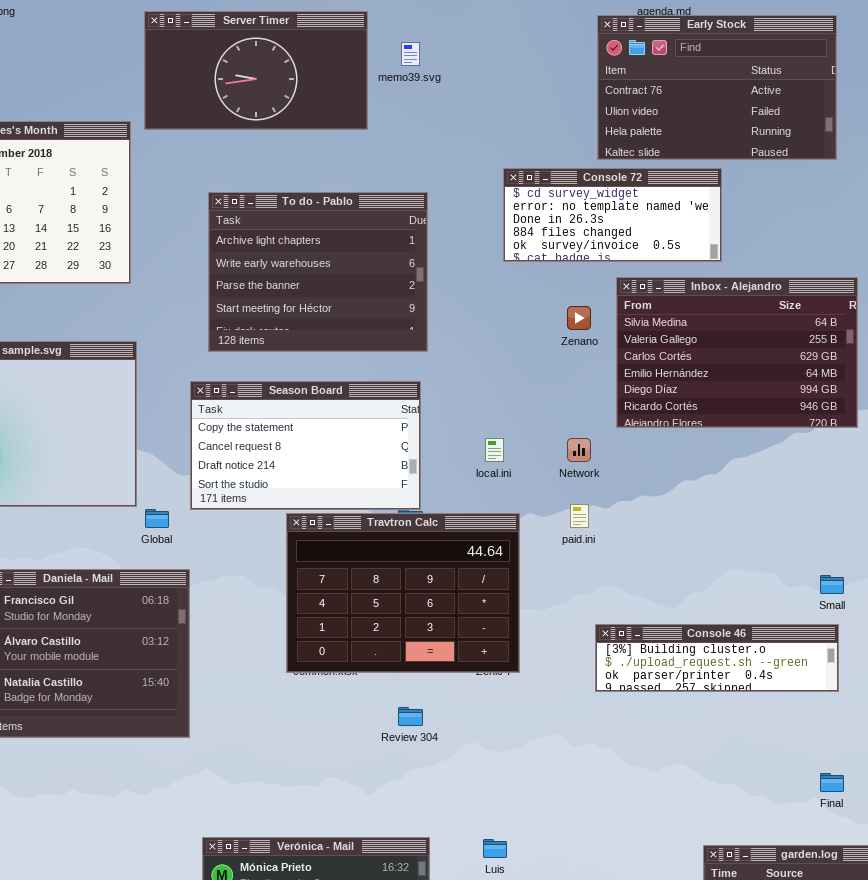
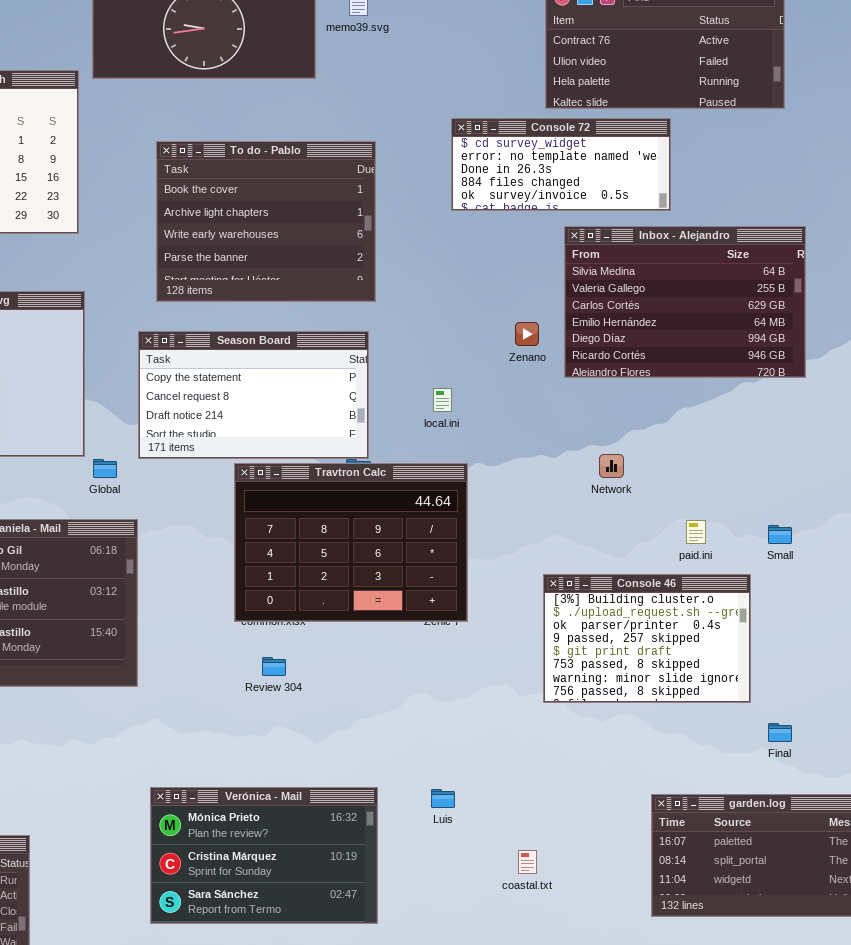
To do - Pablo: [208,192,428,352] -> [156,141,376,302], scrolled up 1 row
Zenano: [567,306,591,330] -> [515,322,539,346], moved
Network: [567,438,591,462] -> [599,454,624,478], moved
paid.ini: [570,504,589,528] -> [686,520,706,544], moved
Console 46: [595,624,839,692] -> [543,574,751,703], resized
Review 304: [398,707,423,726] -> [262,657,286,676], moved

